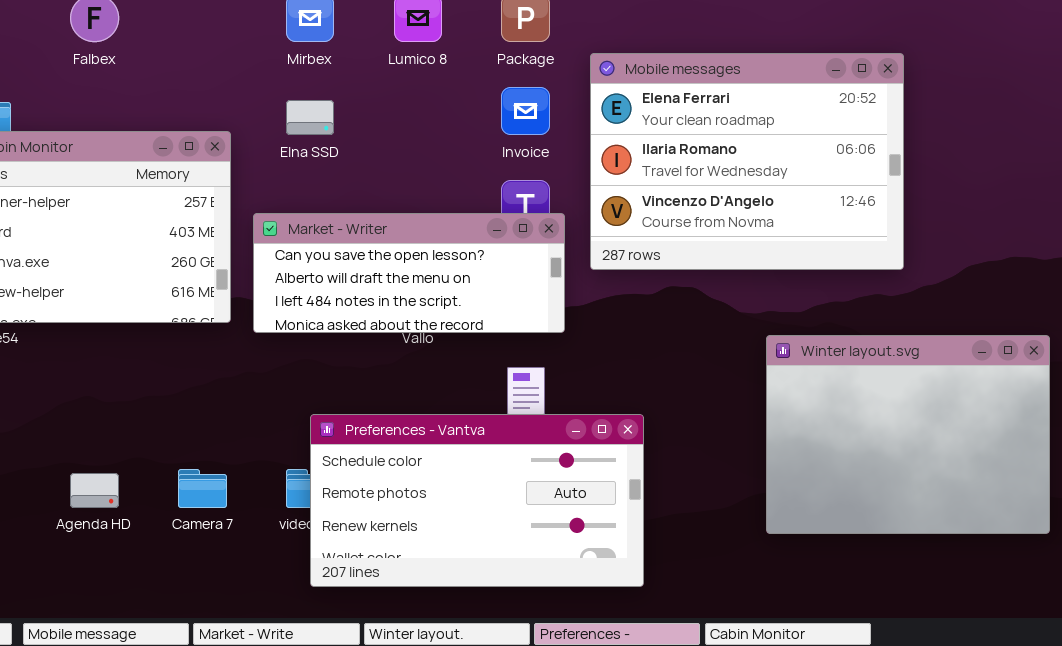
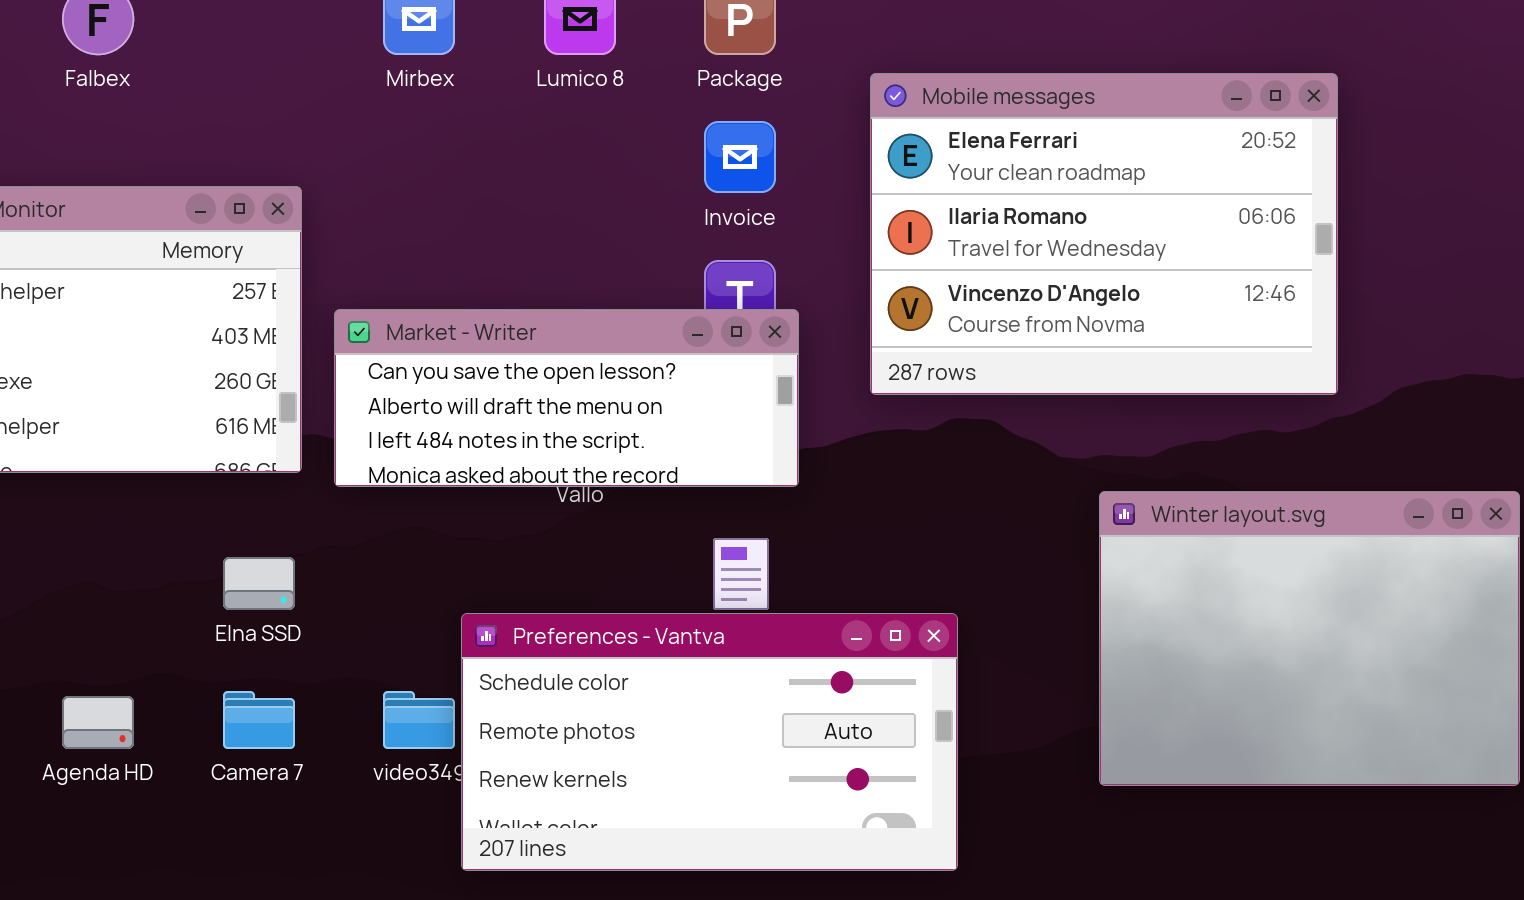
Mobile messages: [590,53,904,270] -> [870,73,1338,395], moved
Elna SSD: [286,100,334,135] -> [223,557,295,610], moved
Preferences - Vantva: [310,414,644,587] -> [461,613,958,871], moved

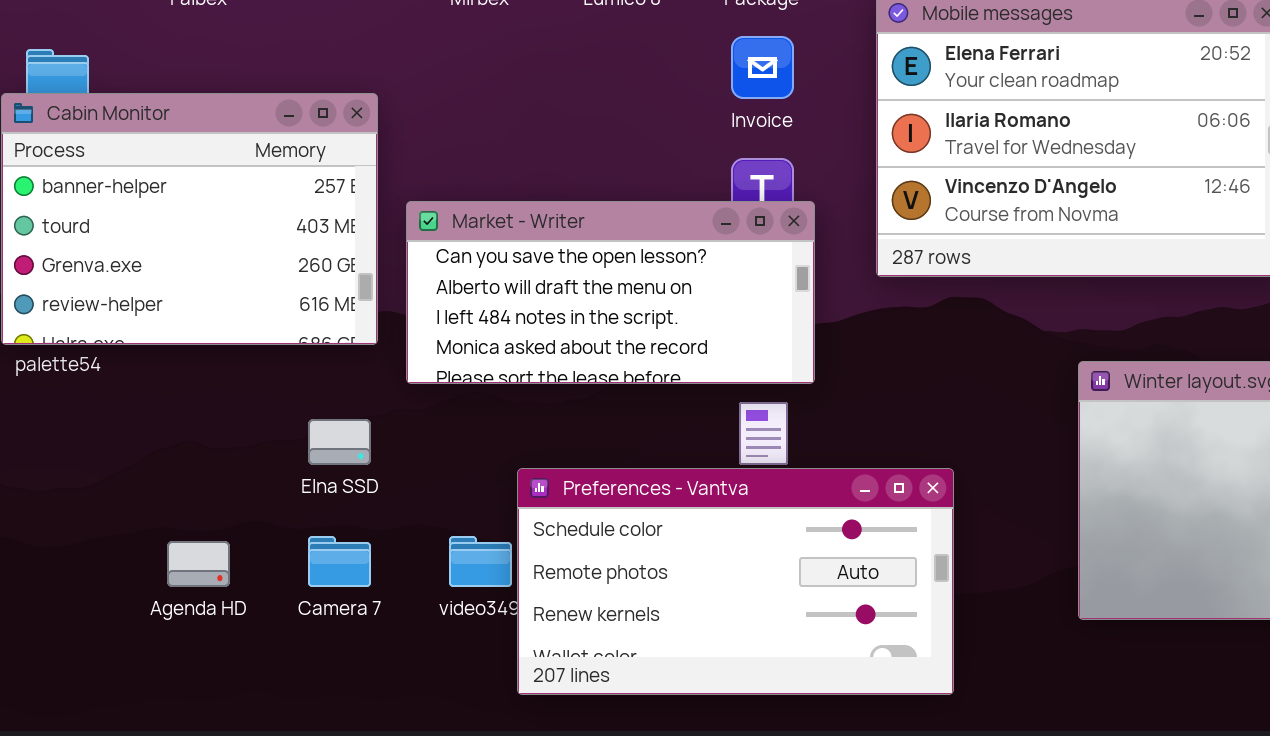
Market - Writer: [334,309,799,487] -> [406,201,815,384], resized

